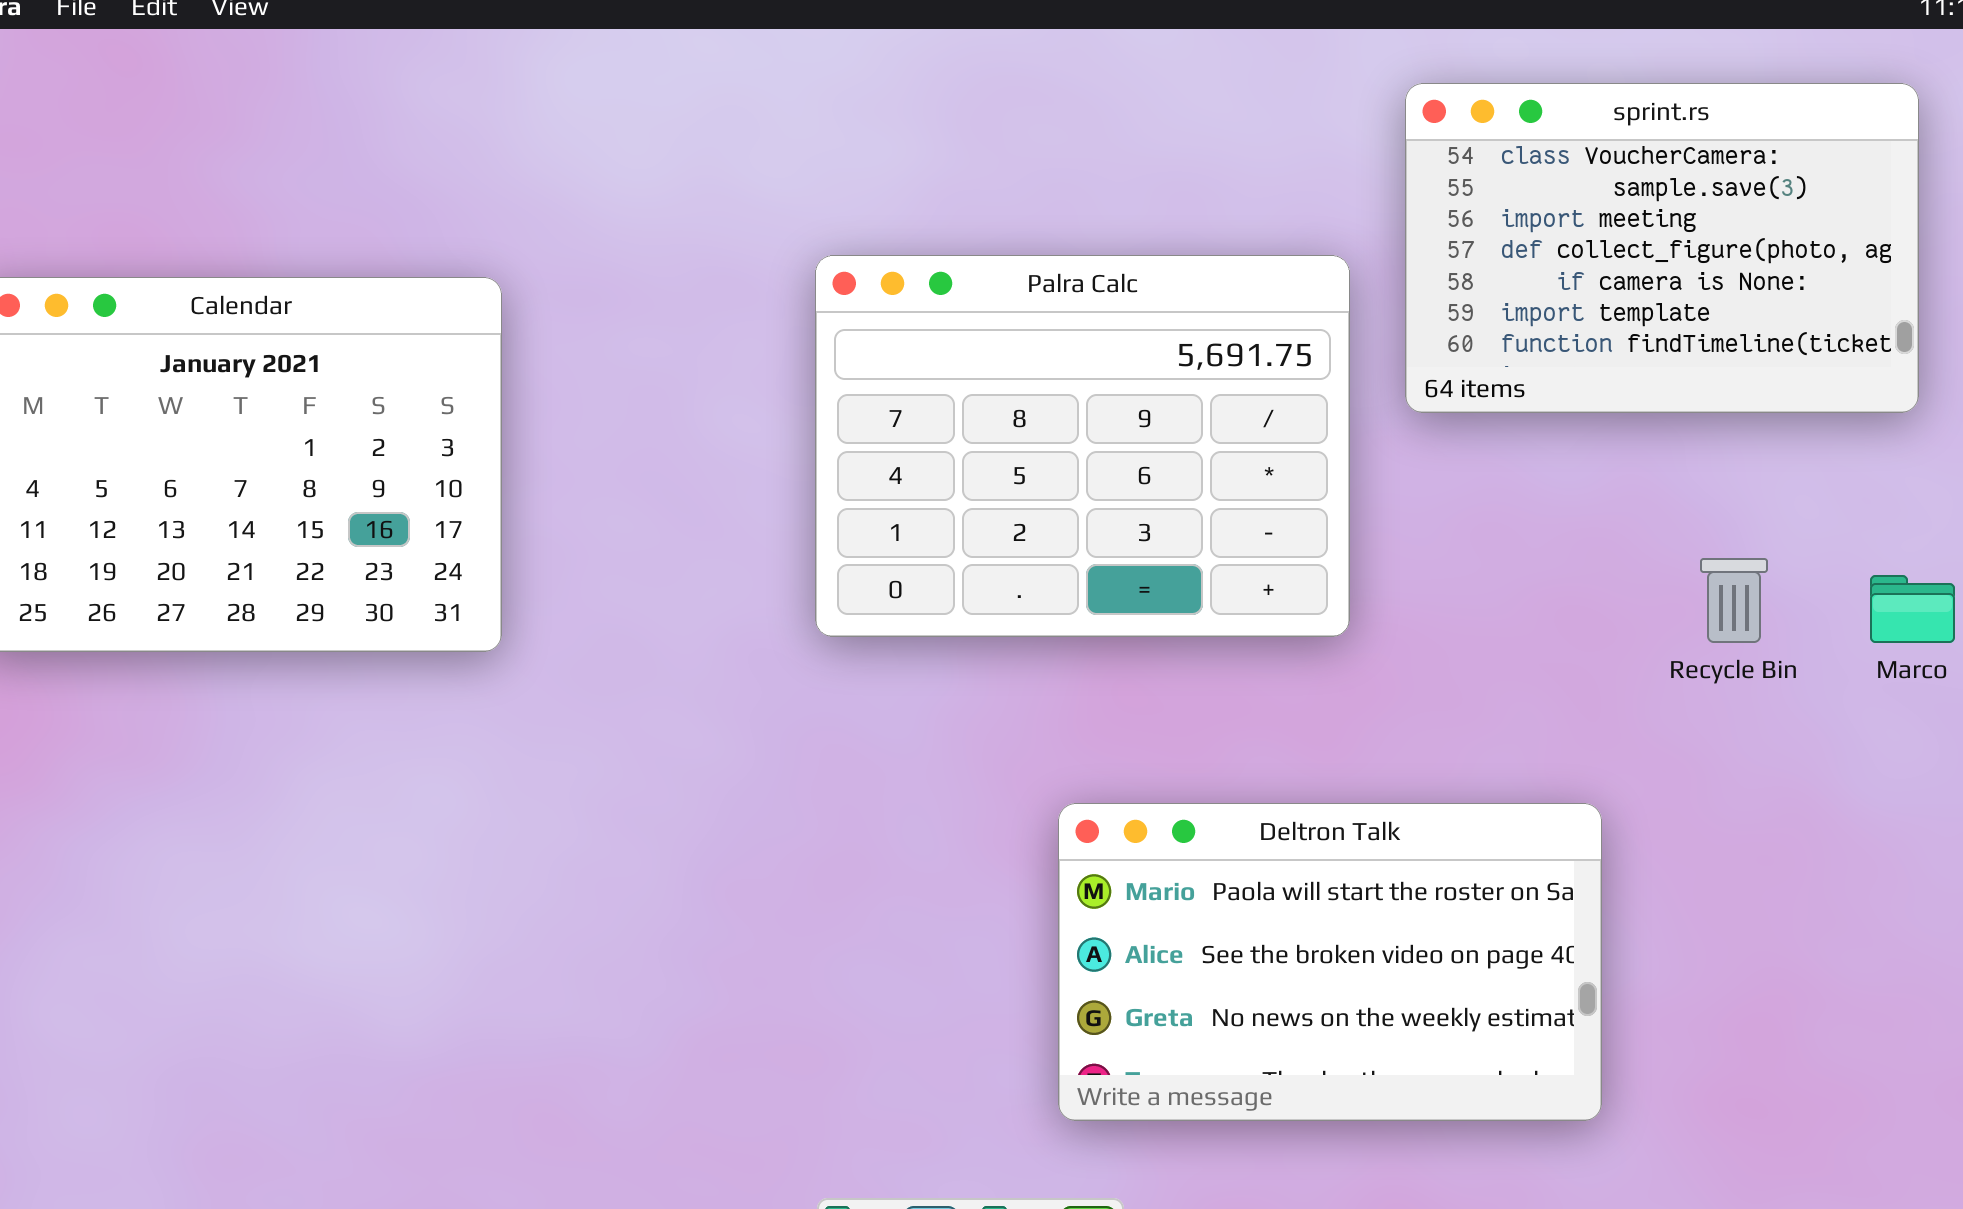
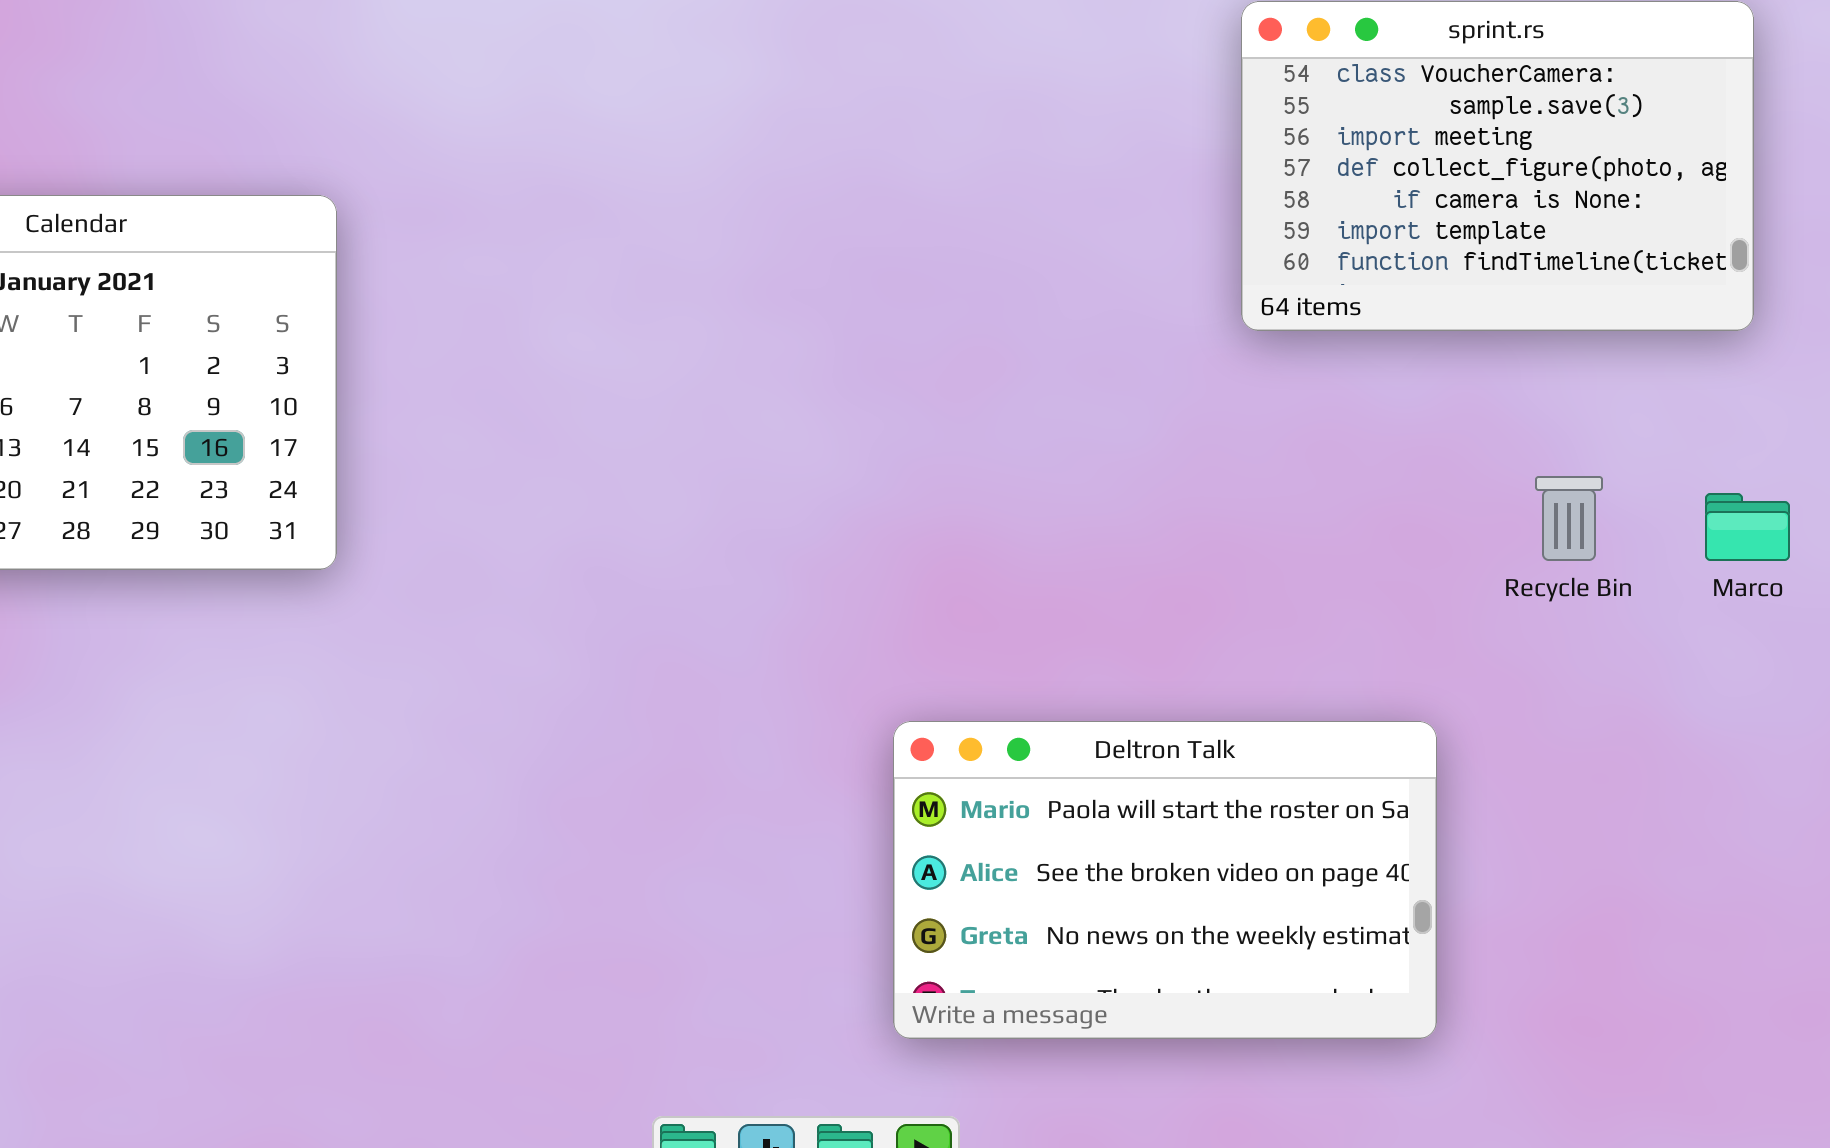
Palra Calc: [815,255,1350,637] -> none, closed

